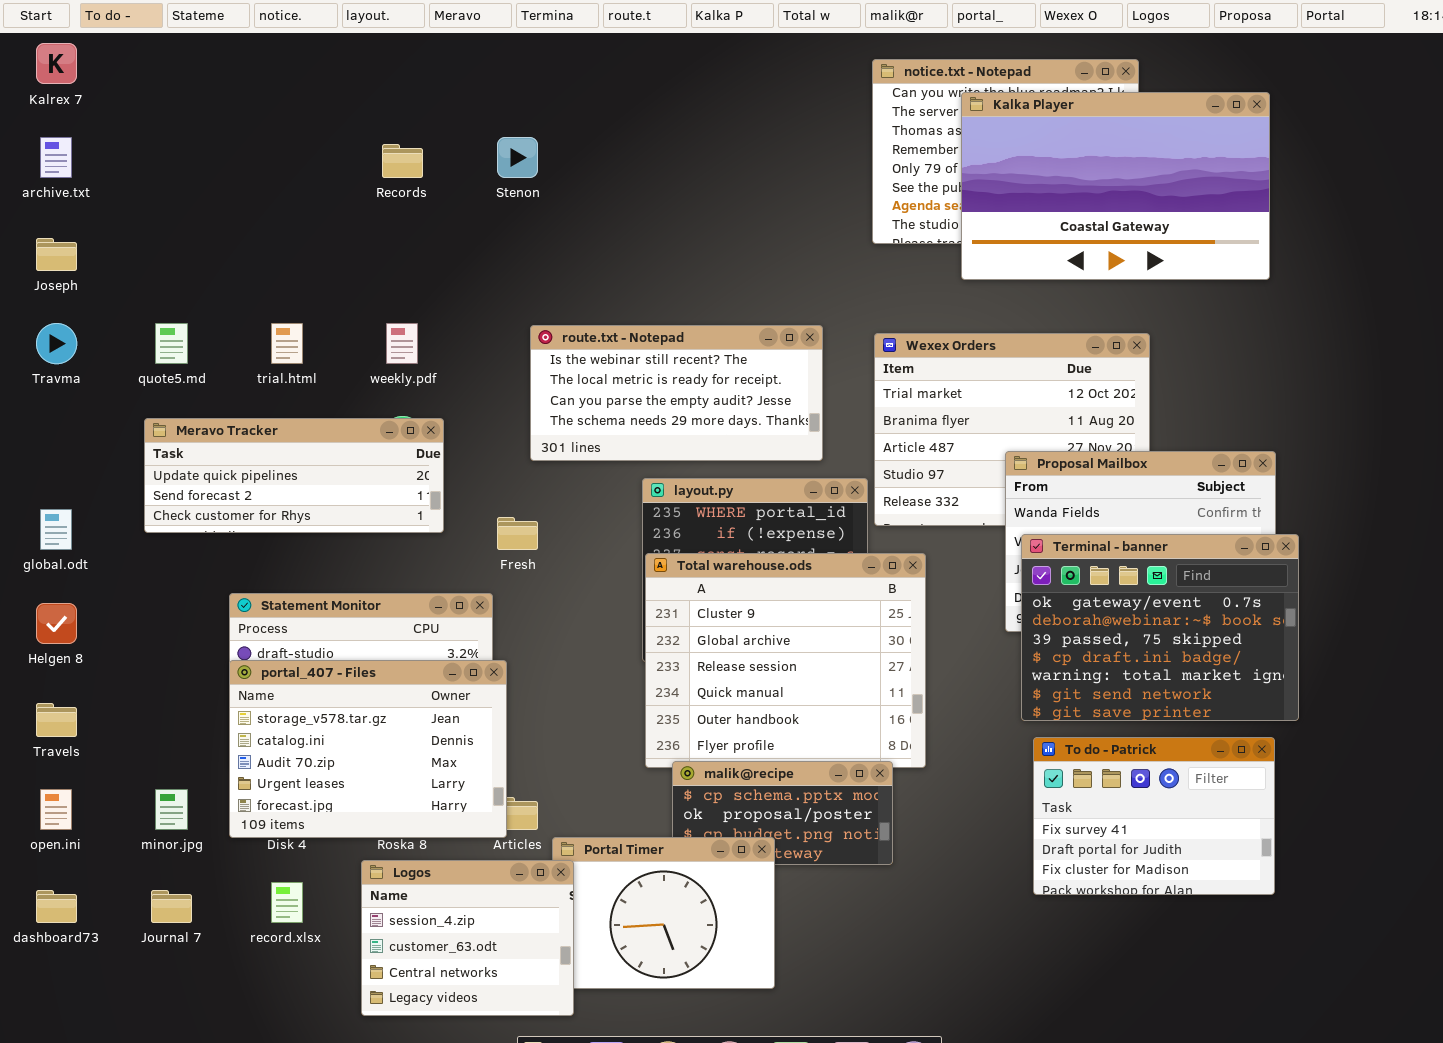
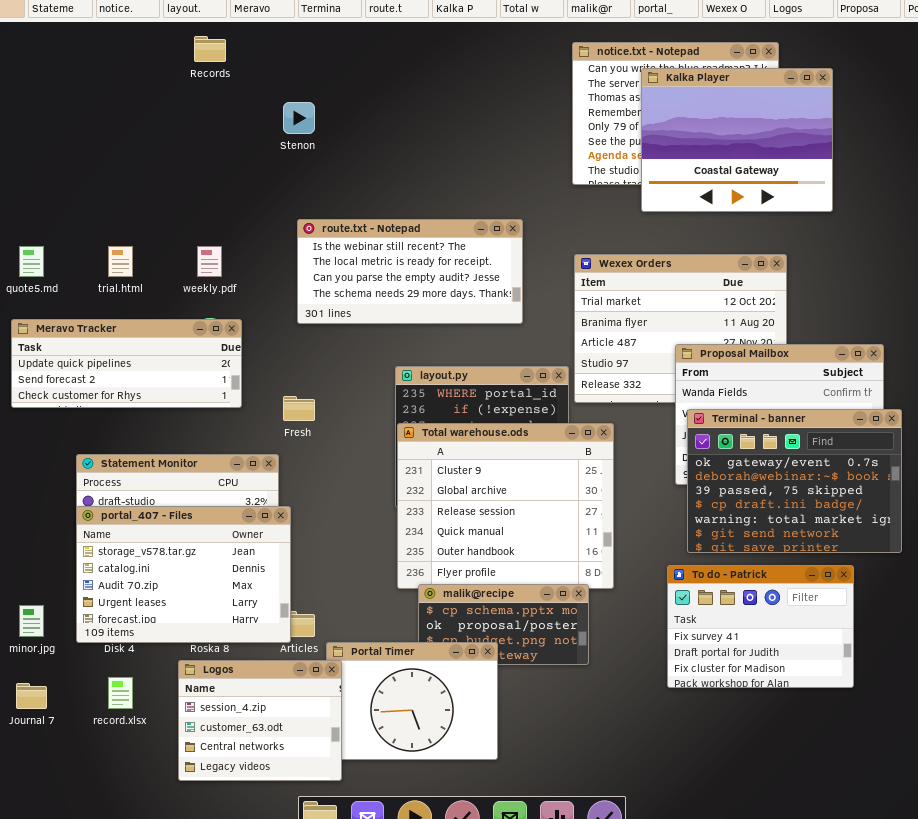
Kalka Player: [961,92,1270,280] -> [641,68,833,212], resized
Records: [382,144,423,178] -> [194,36,226,62], moved
route.txt - Notepad: [530,325,823,461] -> [297,219,523,324], moved
To do - Patrick: [1033,737,1275,895] -> [667,565,854,688], moved

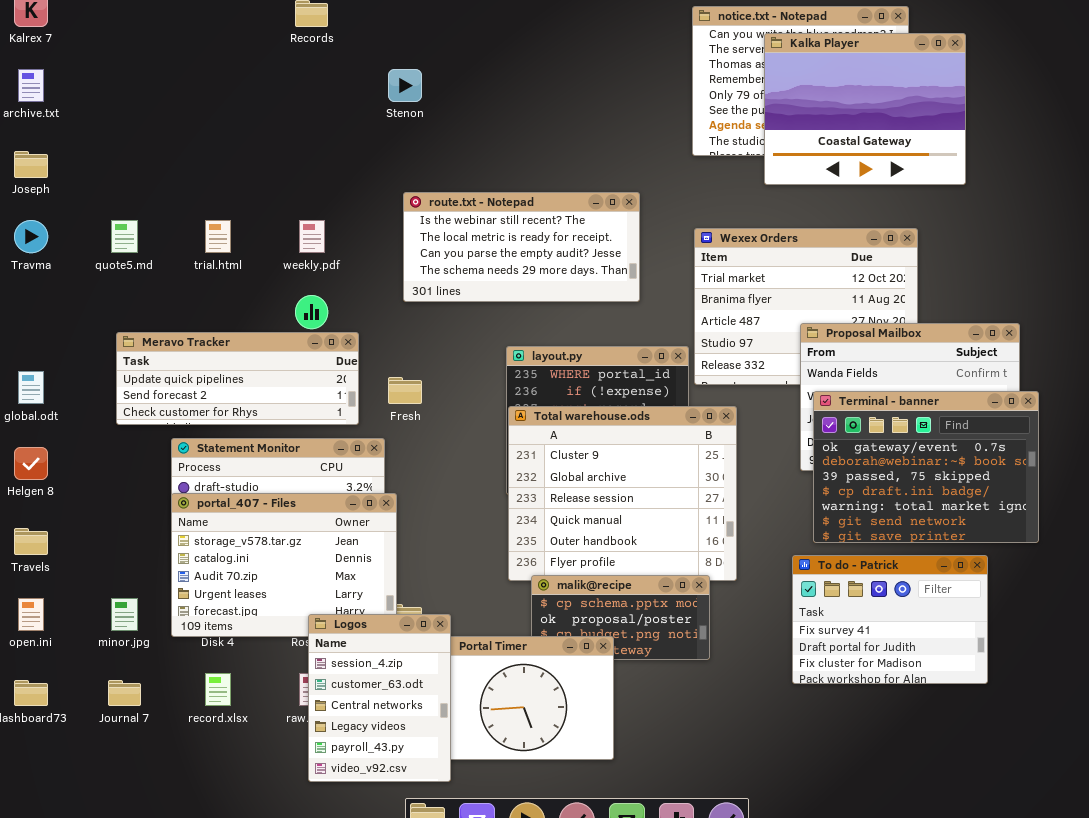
Meravo Tracker: [11,319,242,408] -> [116,332,359,425], moved
Logos: [178,660,342,781] -> [308,614,451,782], resized

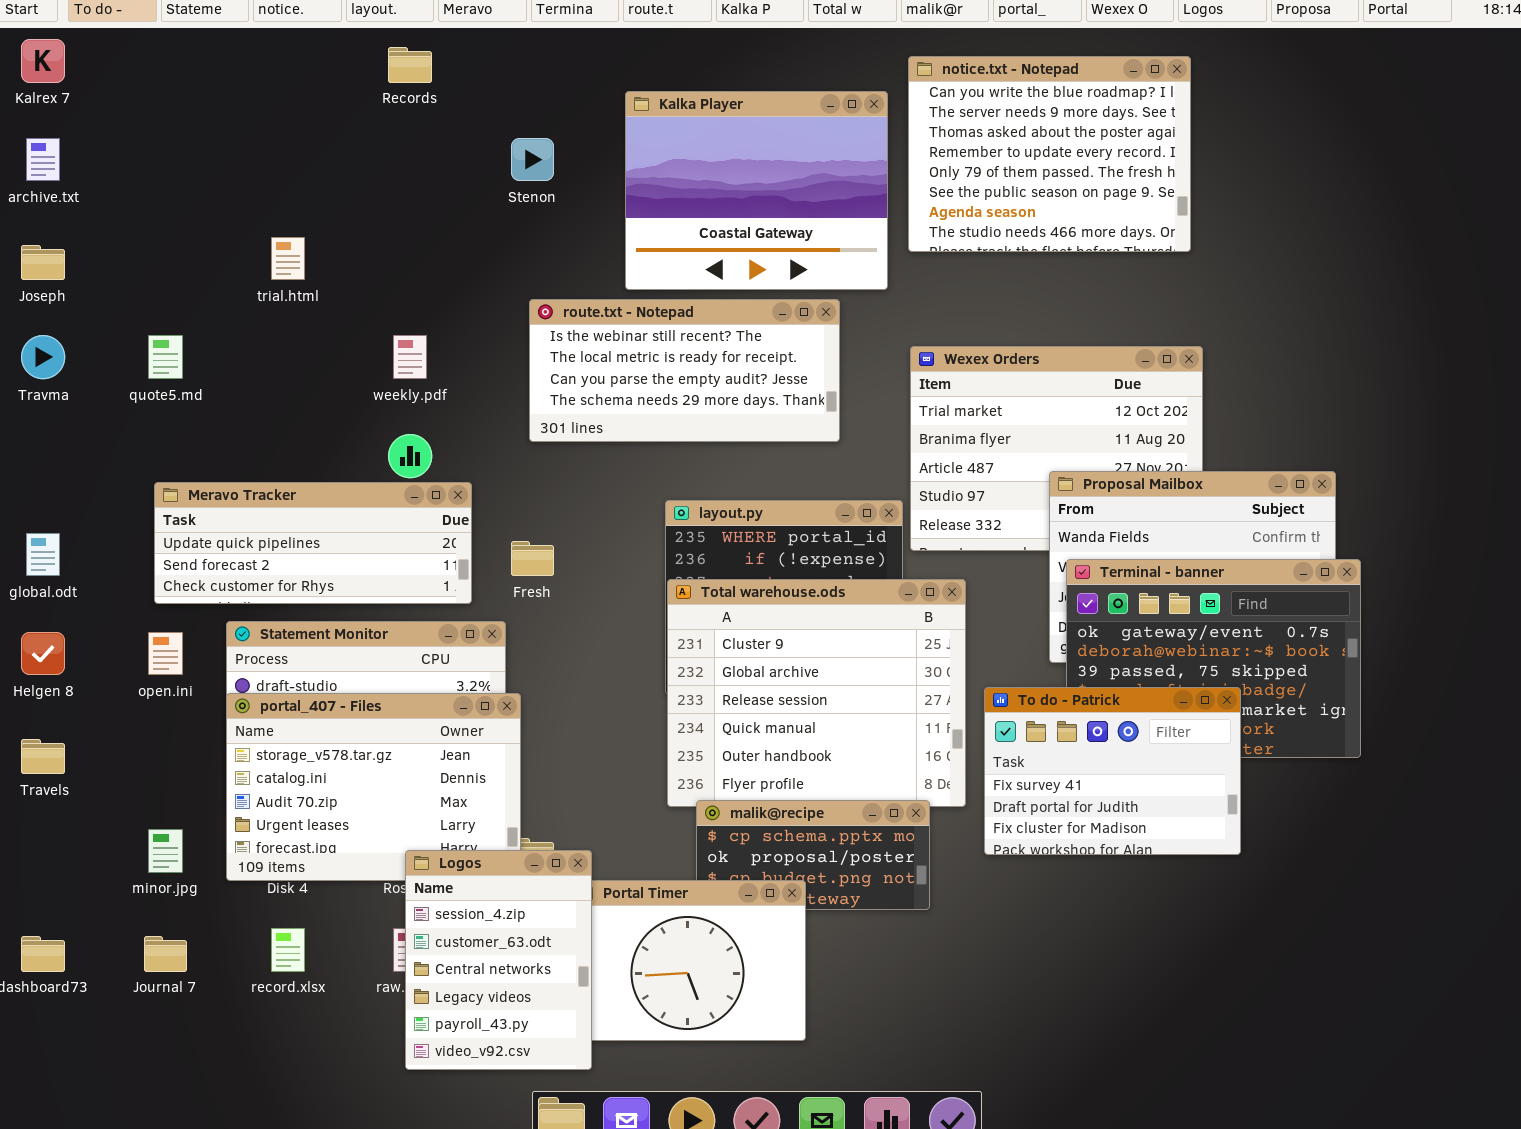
Kalka Player: [764,33,966,185] -> [625,91,888,290], moved
trial.html: [205,220,231,253] -> [271,237,305,280], moved
To do - Patrick: [792,555,988,684] -> [984,687,1241,855], moved
open.ini: [18,598,44,631] -> [148,632,183,675], moved

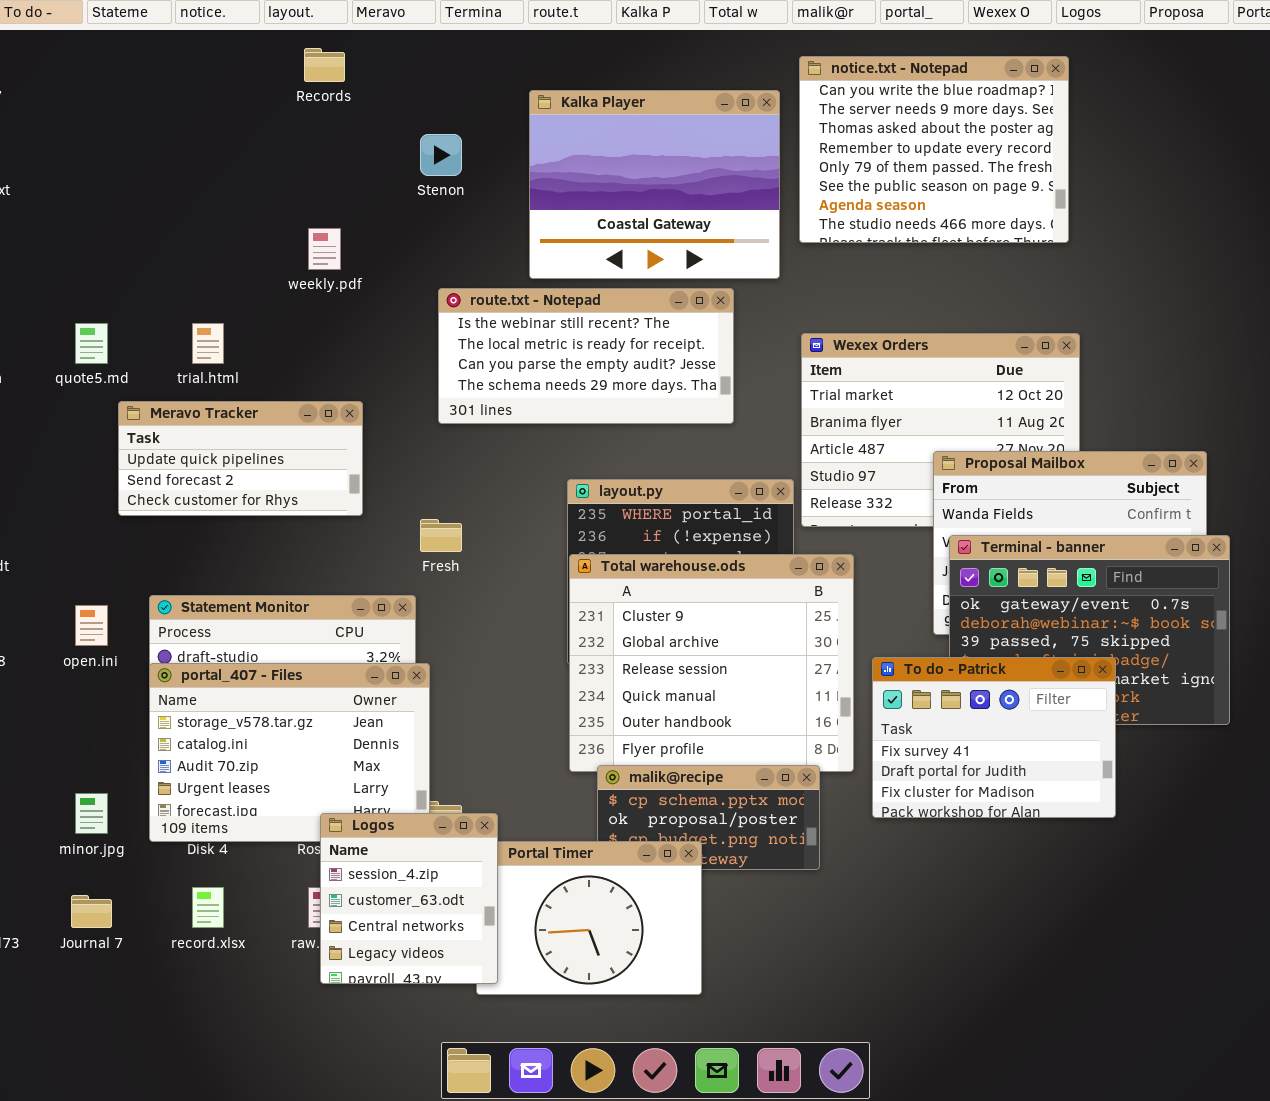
trial.html: [271,237,305,280] -> [192,323,224,364], moved
weekly.pdf: [393,335,427,379] -> [308,228,341,270], moved
Meravo Tracker: [154,482,472,604] -> [118,401,363,516], moved, resized
Logos: [405,850,592,1070] -> [320,813,498,984], resized

